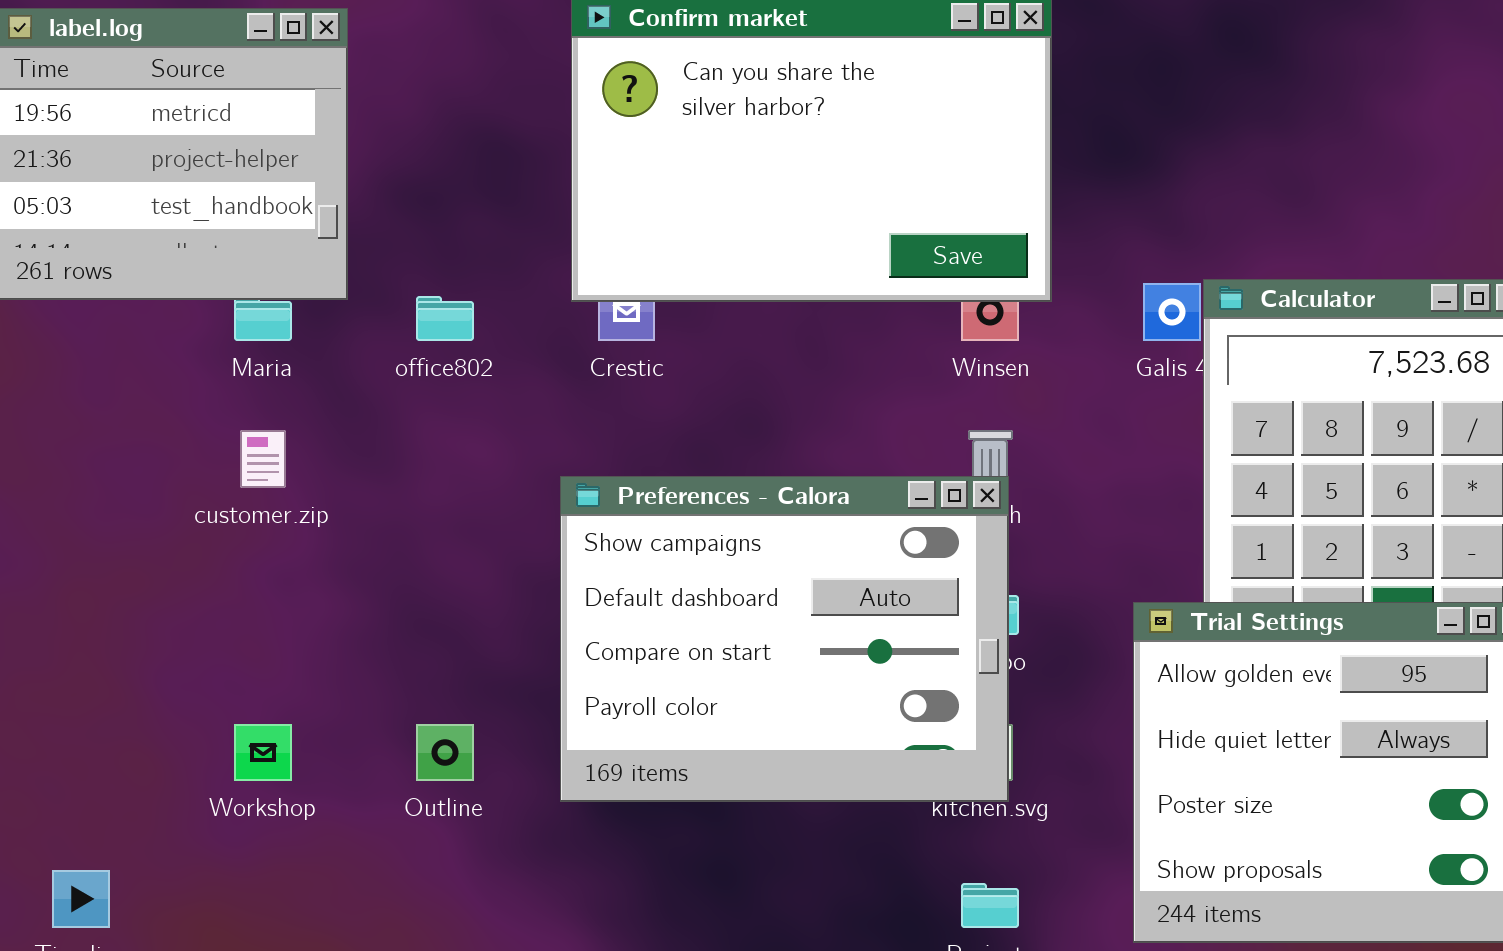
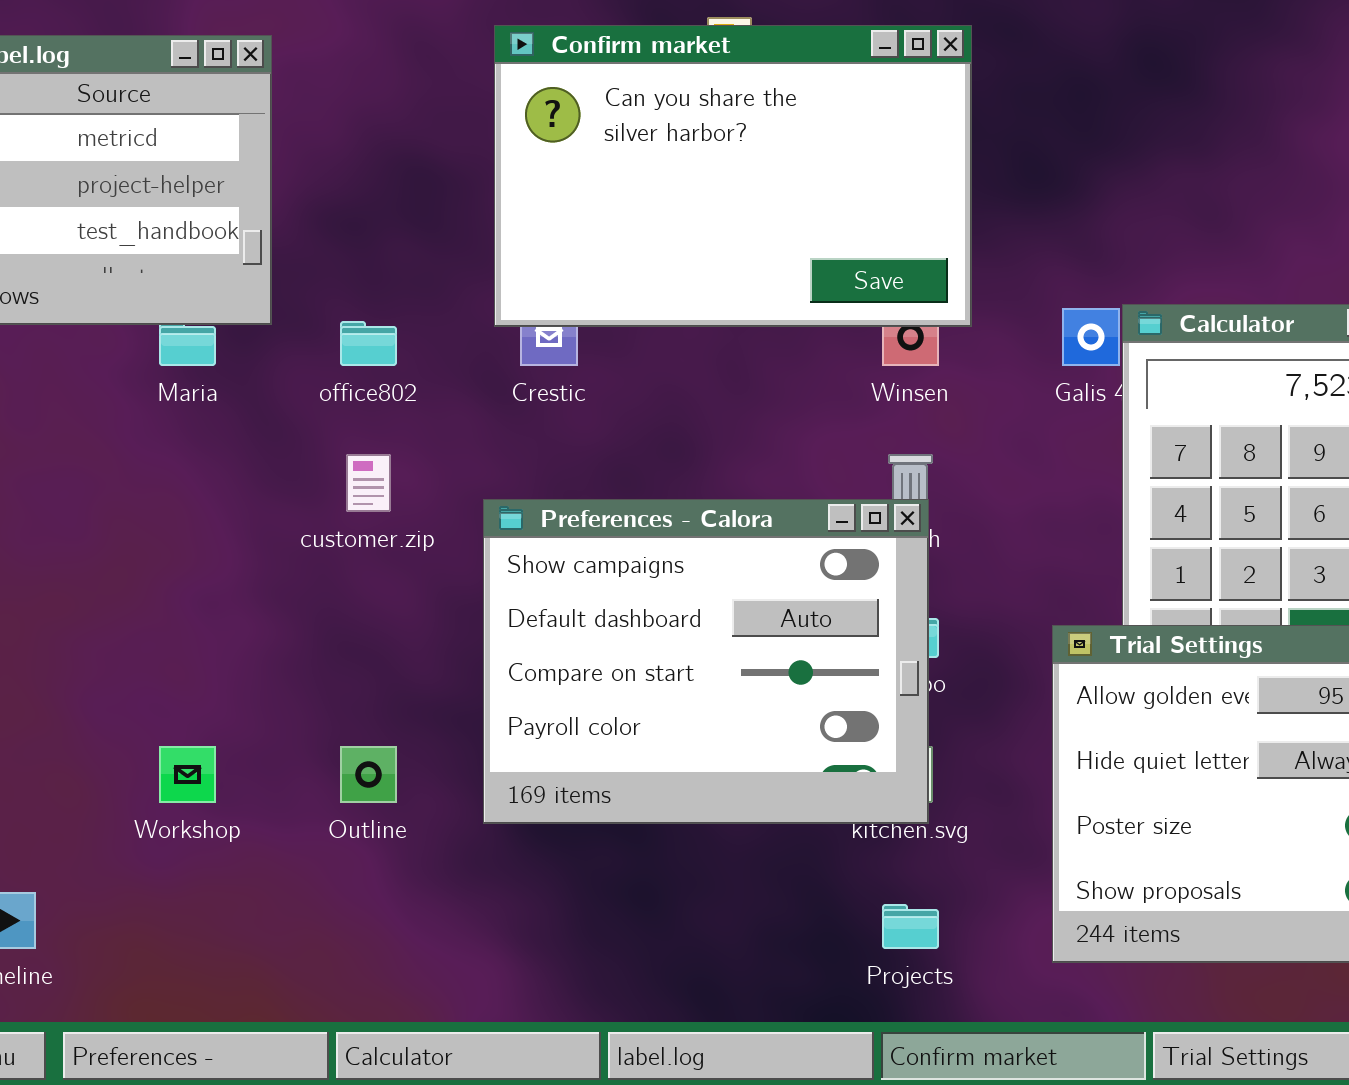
customer.zip: [240,430,286,488] -> [346,454,391,512], moved

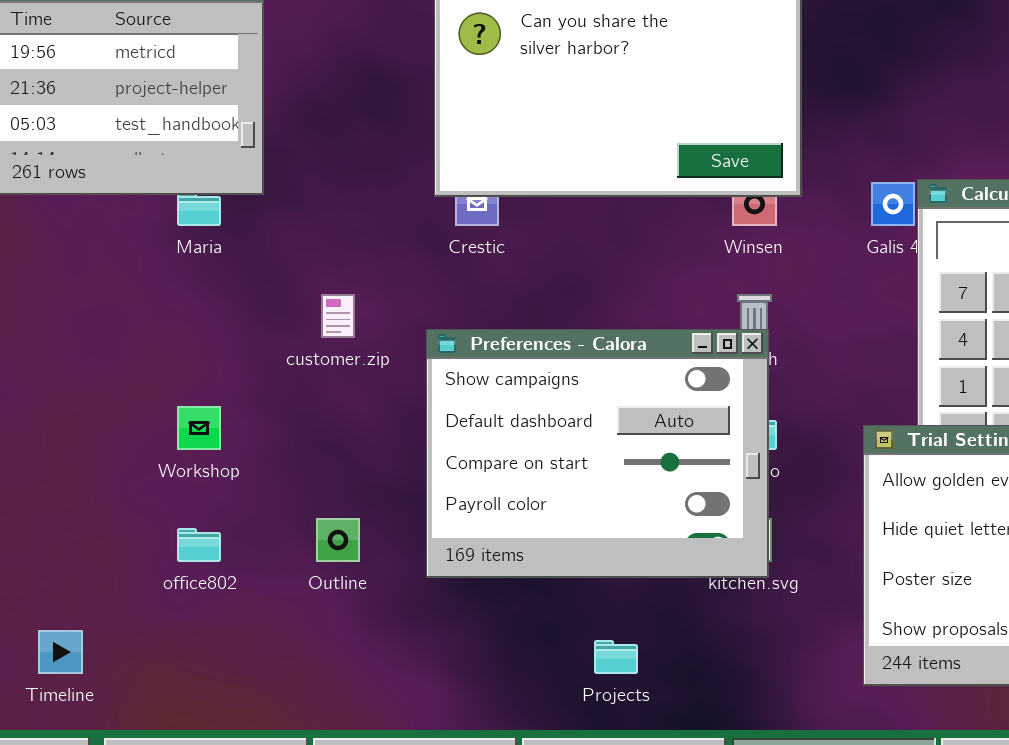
office802: [340,321,397,366] -> [177,528,221,562], moved
Workshop: [159,746,216,803] -> [177,406,221,450], moved
Projects: [882,904,939,949] -> [594,640,638,674], moved

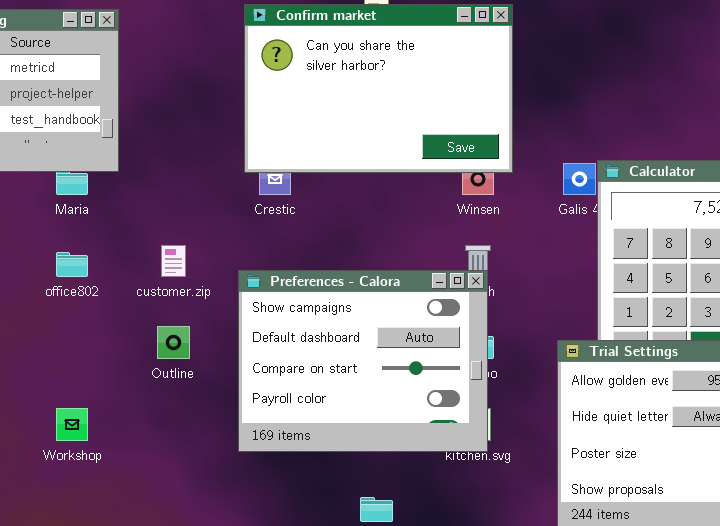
Workshop: [177,406,221,450] -> [56,408,88,441], moved
Outline: [316,518,360,562] -> [157,326,190,359], moved
office802: [177,528,221,562] -> [56,252,88,277], moved

